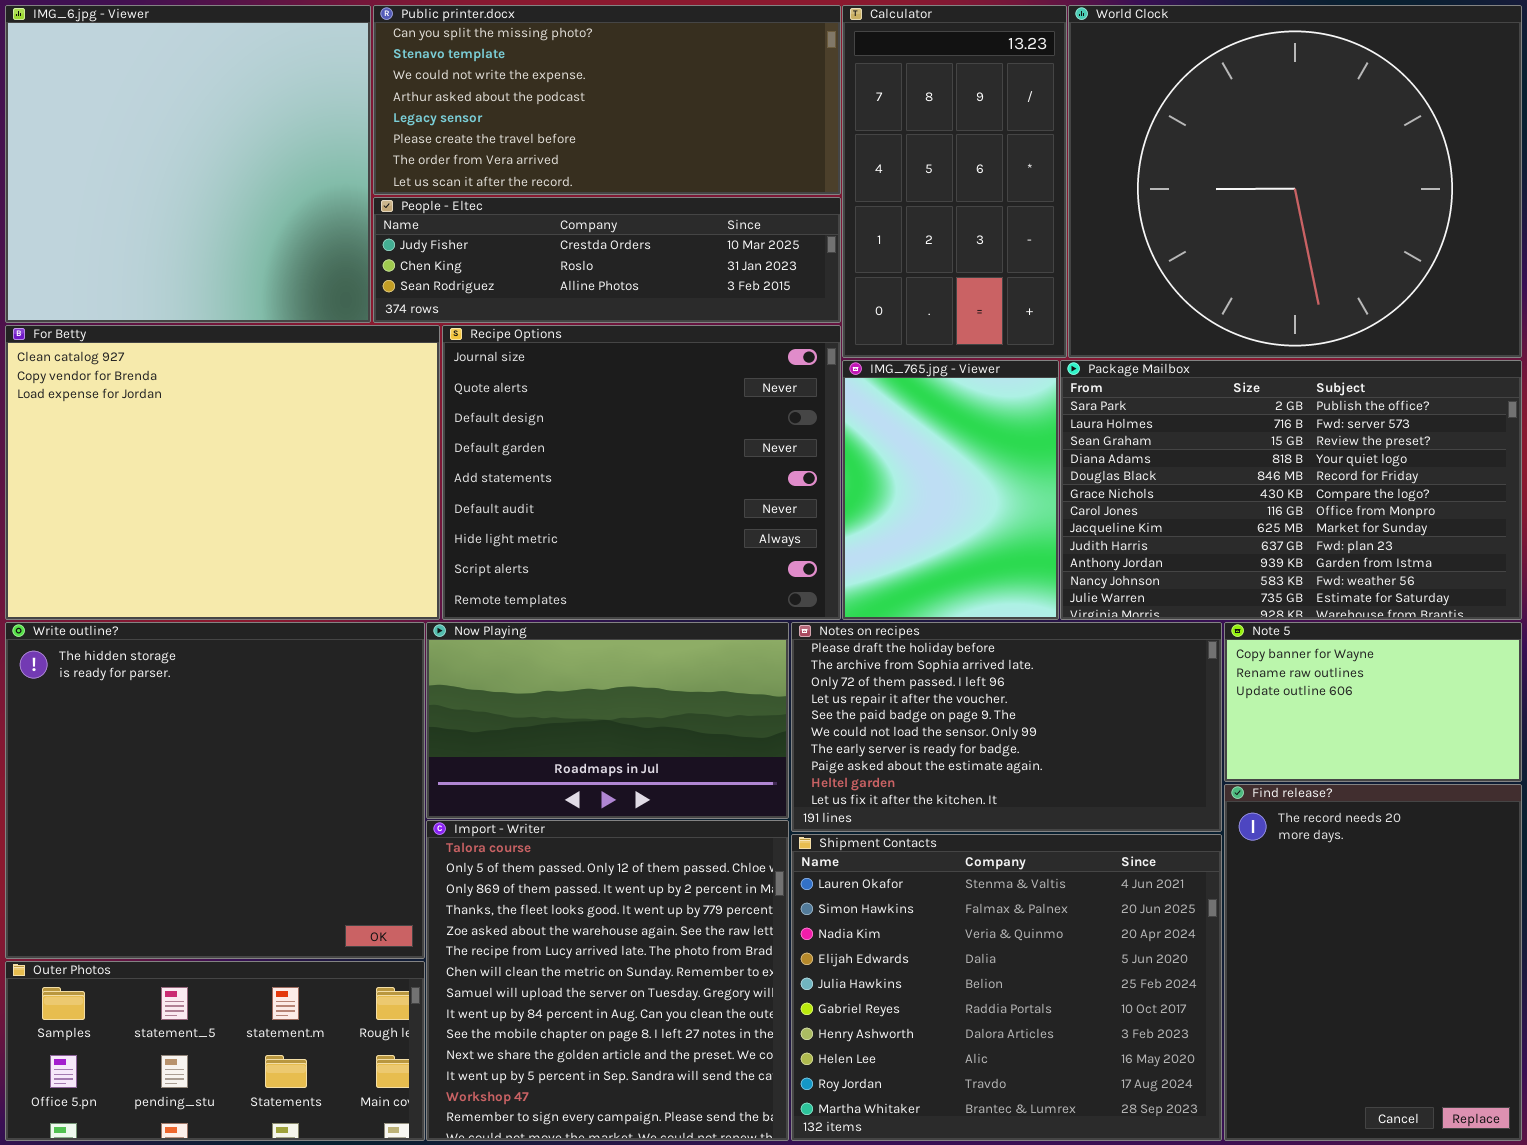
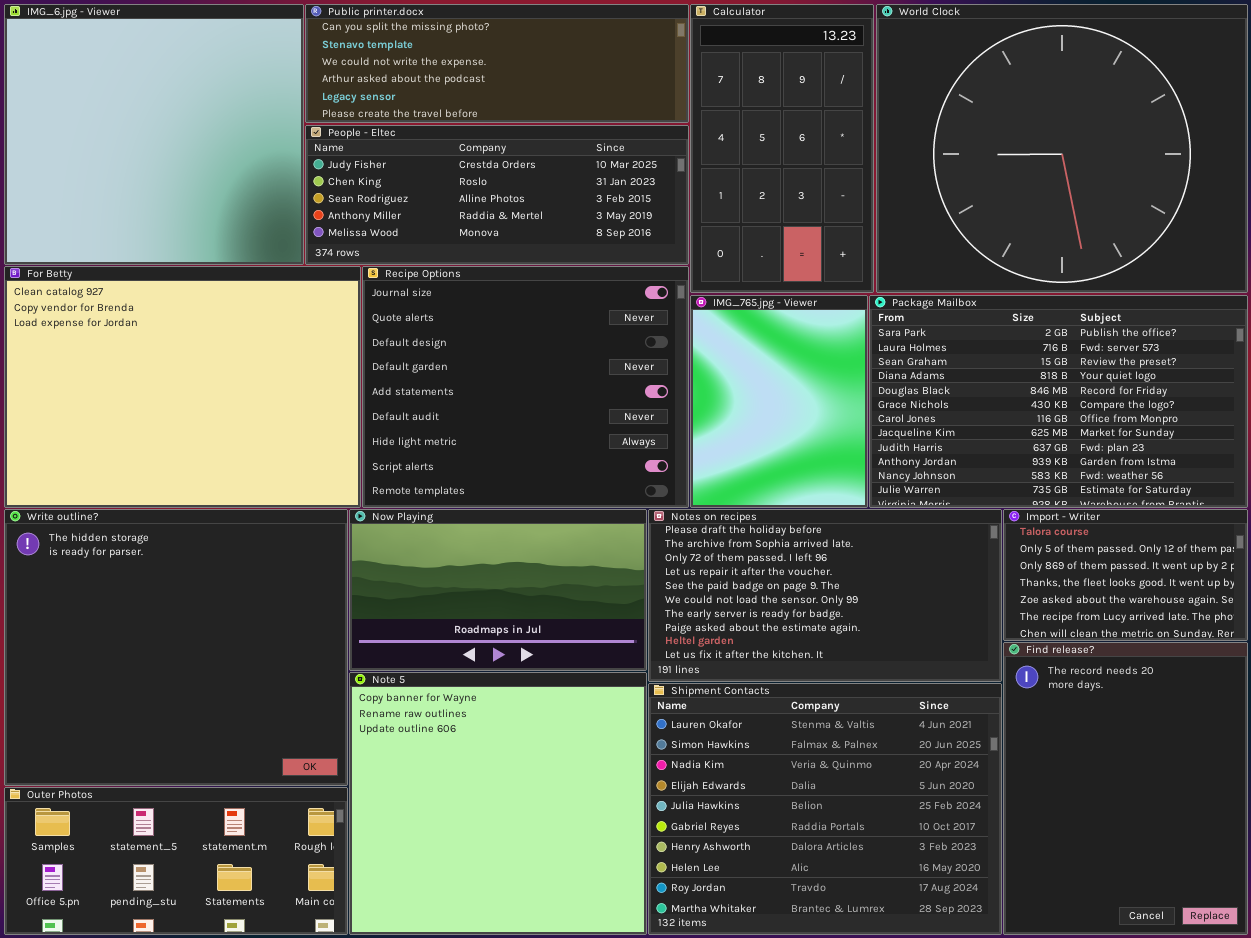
Public printer.docx: [373,5,841,195] -> [305,4,689,123], resized
People - Eltec: [373,197,841,323] -> [305,125,689,265], resized
Note 5: [1224,622,1522,782] -> [349,672,647,935], moved, resized
Import - Writer: [426,820,789,1141] -> [1003,509,1248,641], moved, resized

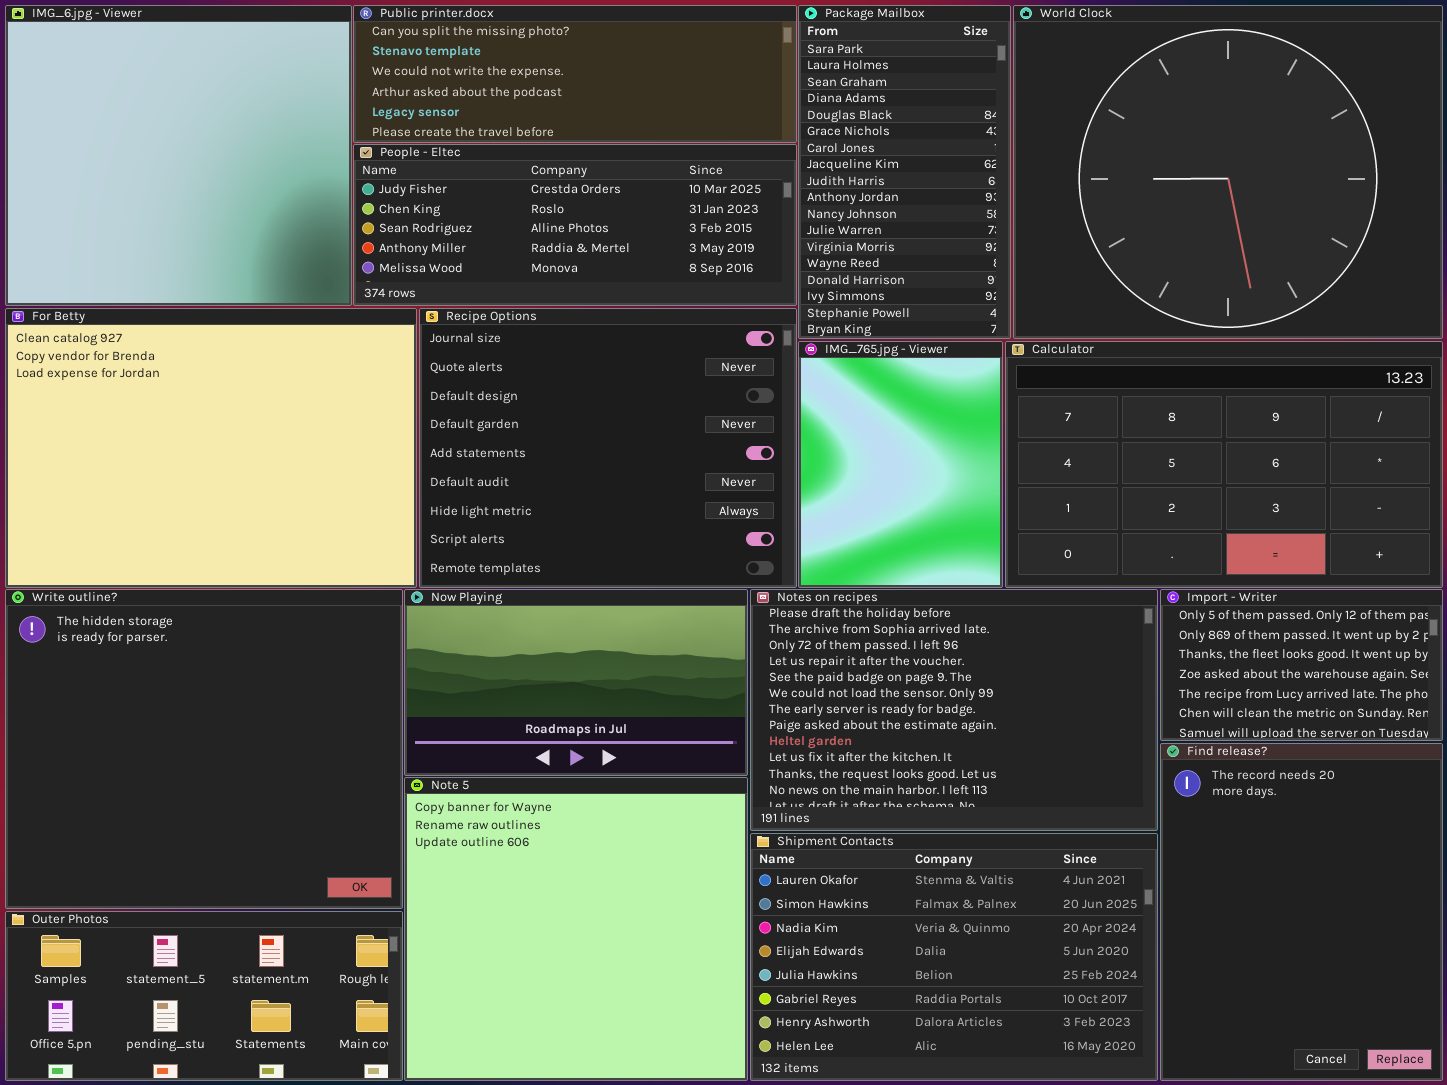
Calculator: [690,4,874,293] -> [1005,341,1443,588], moved, resized
Package Mailbox: [869,295,1248,508] -> [798,5,1011,339], moved, resized
Notes on recipes: [648,509,1002,682] -> [750,589,1158,831], resized
Import - Writer: [1003,509,1248,641] -> [1160,589,1443,741], scrolled down 1 row
Shipment Contacts: [648,683,1002,935] -> [750,833,1158,1081], resized

